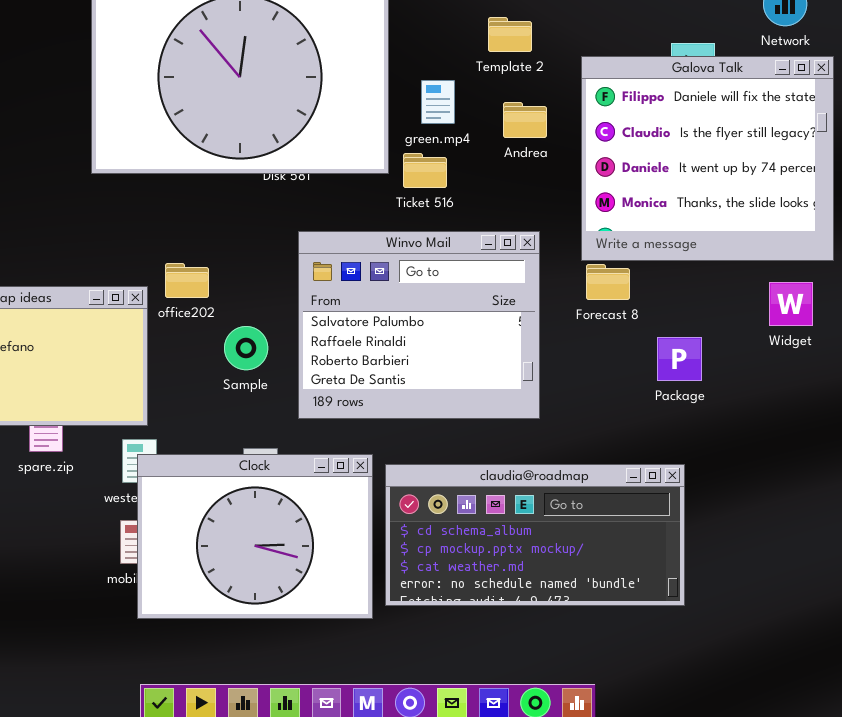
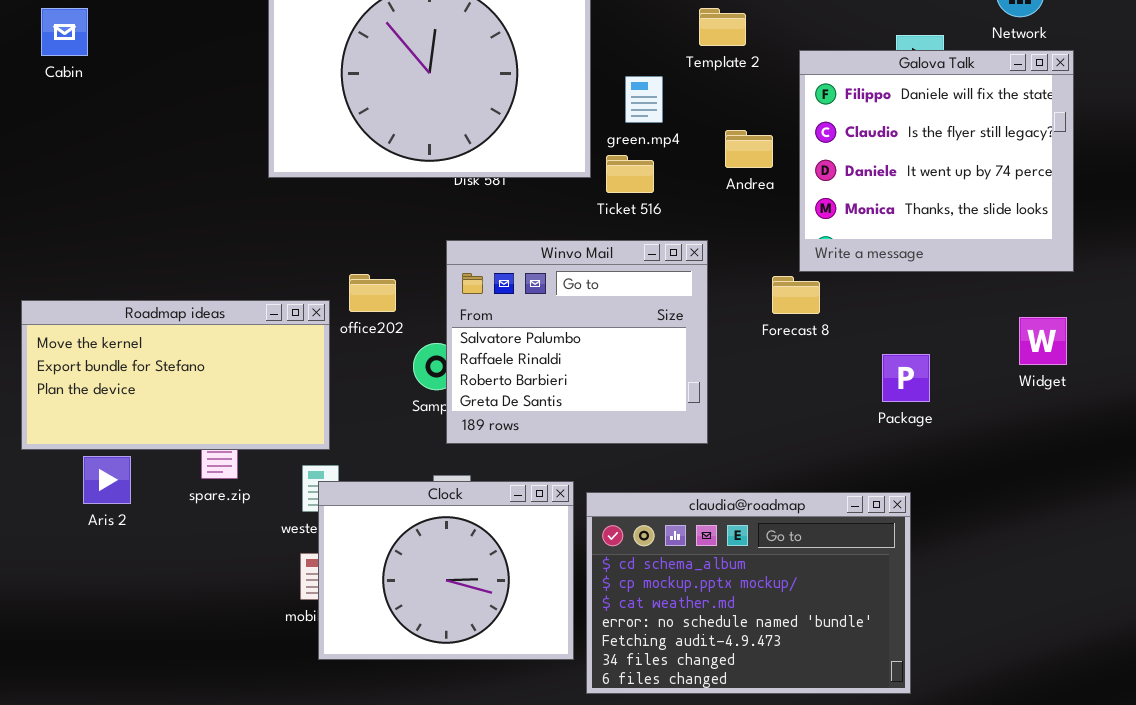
Andrea: [503,102,547,138] -> [725,130,773,168], moved
Winvo Mail: [298,231,540,419] -> [446,240,708,444], moved
Forecast 8: [586,264,630,300] -> [772,276,820,314], moved
Widget: [769,282,813,326] -> [1019,317,1067,365], moved
claudia@roadmap: [385,464,685,606] -> [586,492,911,694], resized

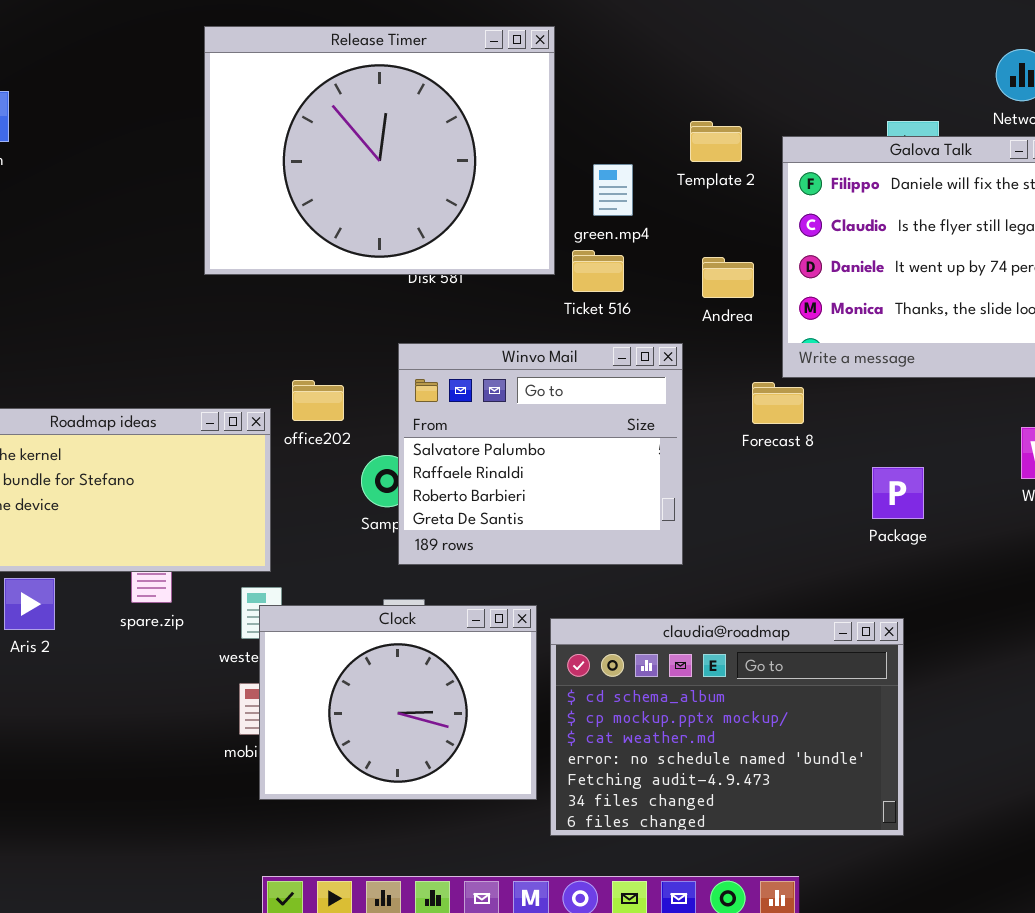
Template 2: [699,8,746,46] -> [690,121,742,162], moved
Andrea: [725,130,773,168] -> [702,257,754,298], moved

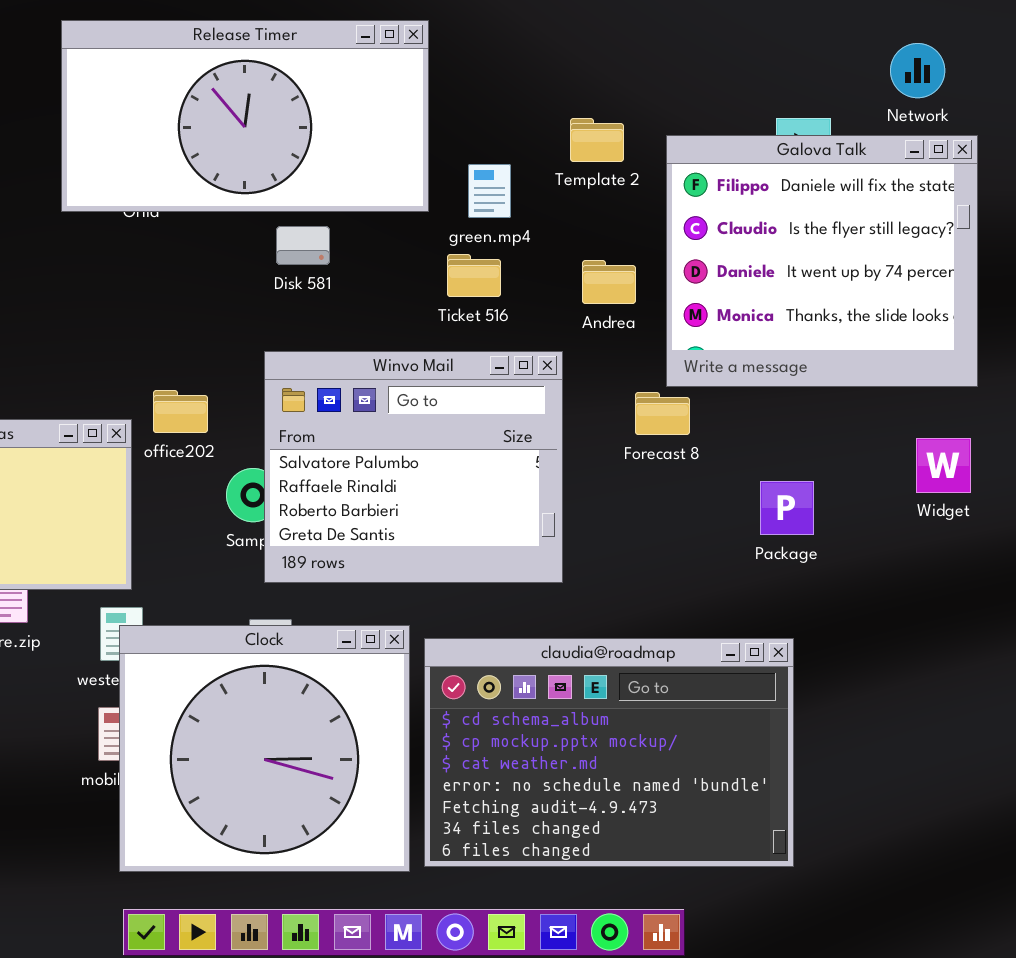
Release Timer: [204,26,555,275] -> [61,20,429,212], resized
Clock: [259,605,537,800] -> [119,625,410,872], resized

